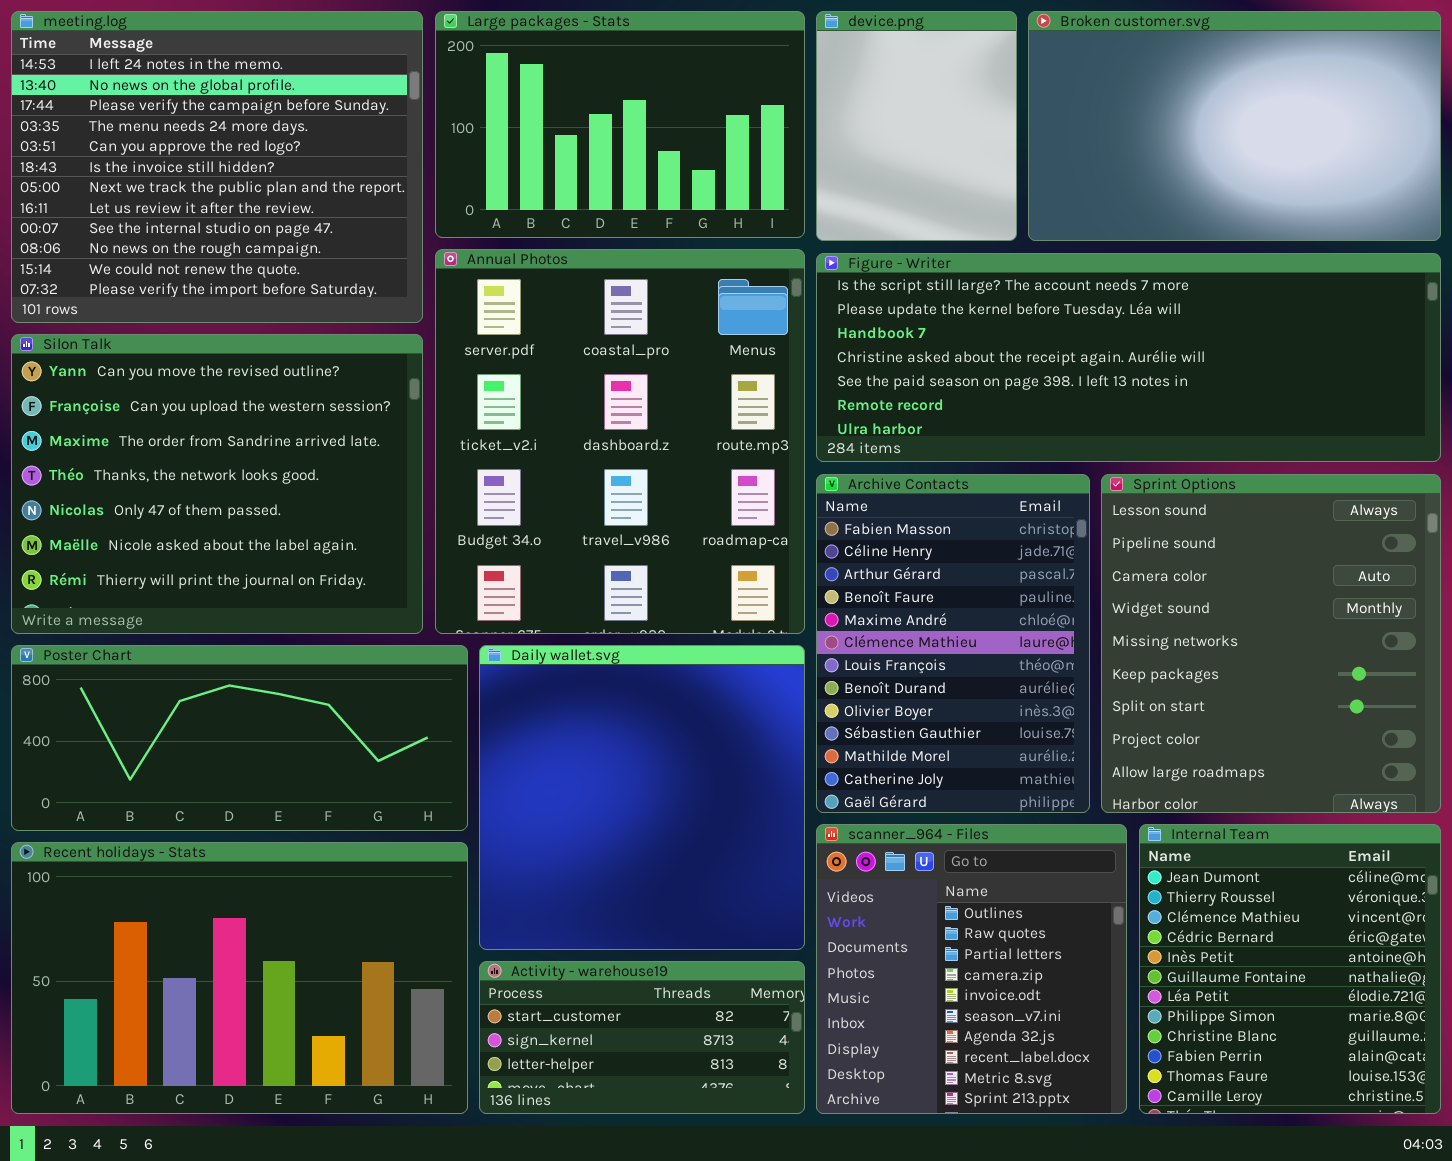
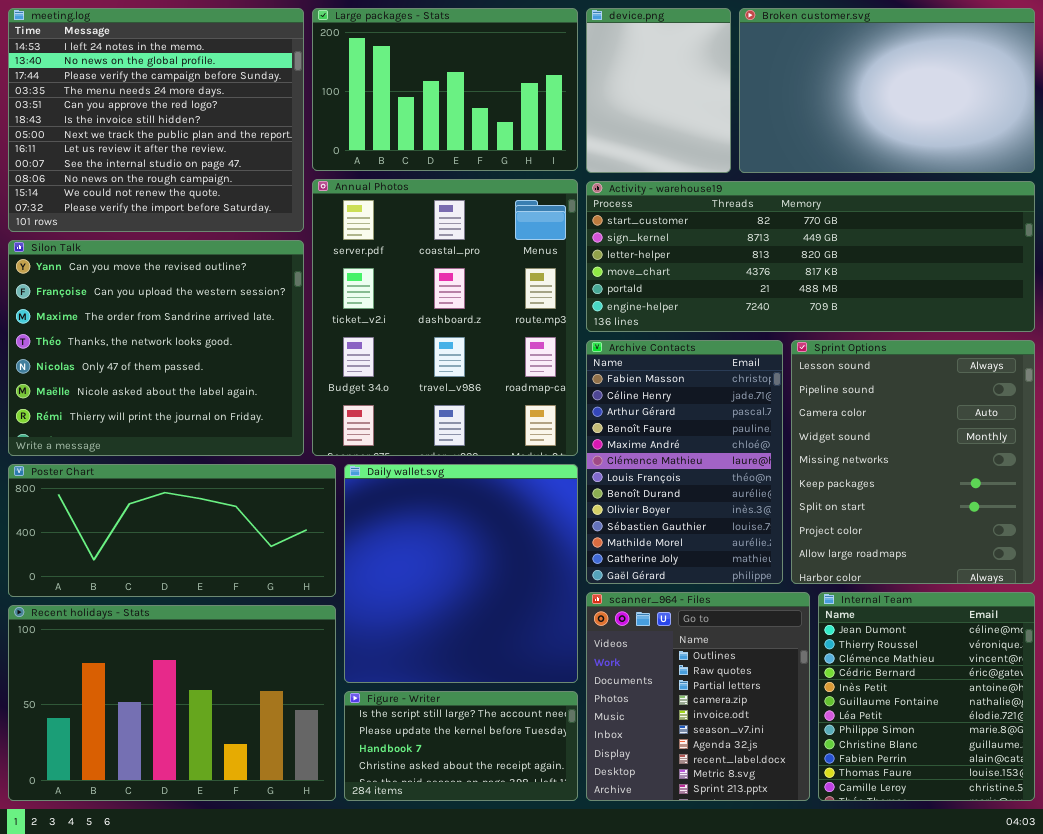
Figure - Writer: [816,253,1441,462] -> [344,691,578,801], moved, resized
Activity - warehouse19: [479,961,805,1114] -> [586,181,1035,332], moved, resized

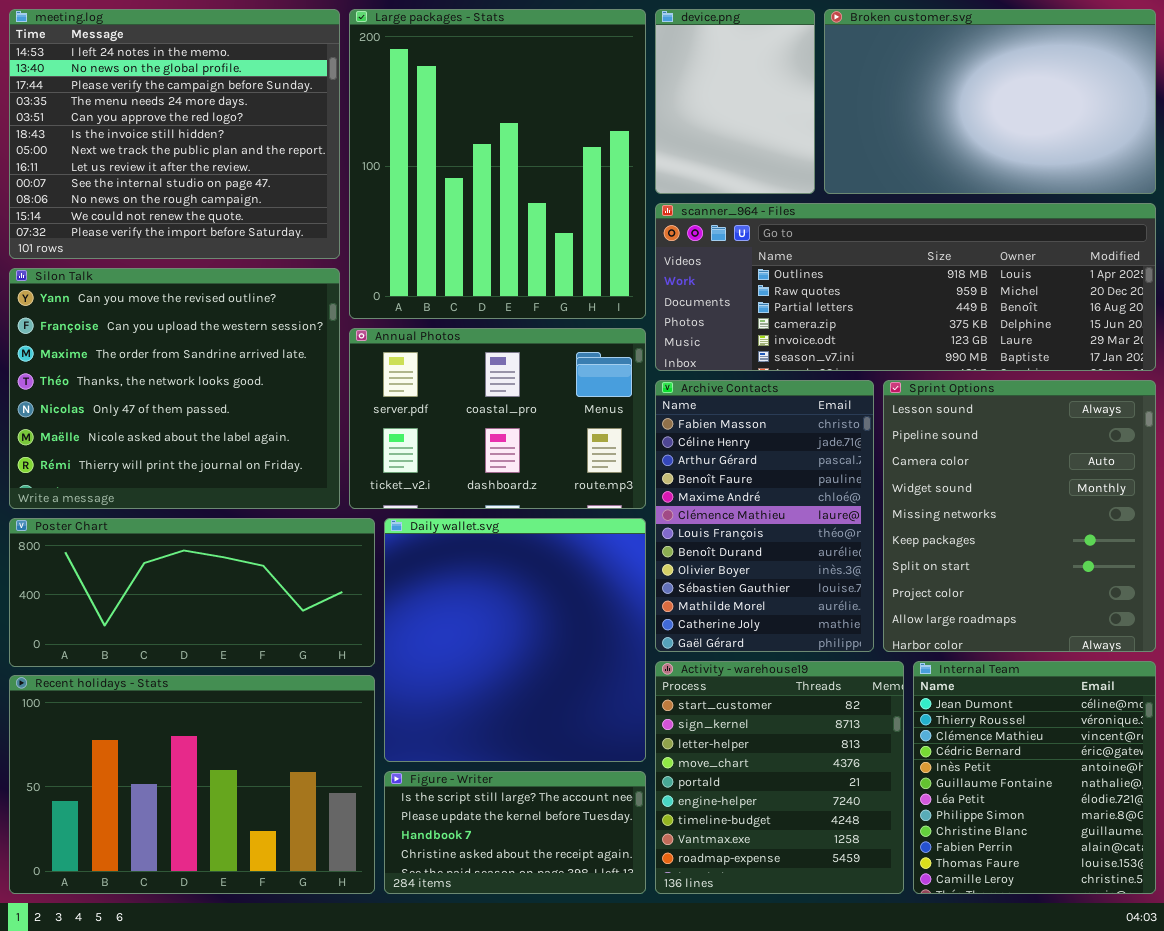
Large packages - Stats: [312,8,578,171] -> [349,9,646,319], resized
Annual Photos: [312,179,578,456] -> [349,328,646,509], resized
Activity - warehouse19: [586,181,1035,332] -> [655,661,904,894], moved, resized
scanner_964 - Files: [586,592,810,801] -> [655,203,1156,371], moved, resized

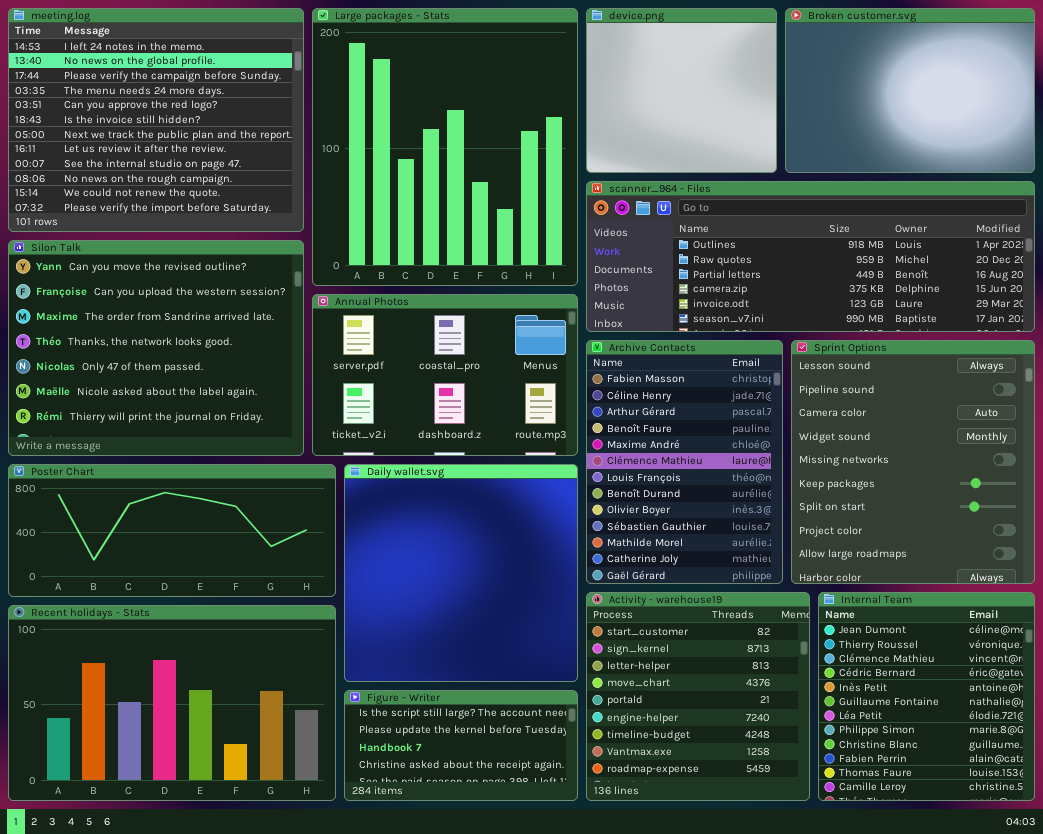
device.png: [655,9,815,194] -> [586,8,777,173], resized
Broken customer.svg: [824,9,1156,194] -> [785,8,1035,173], resized

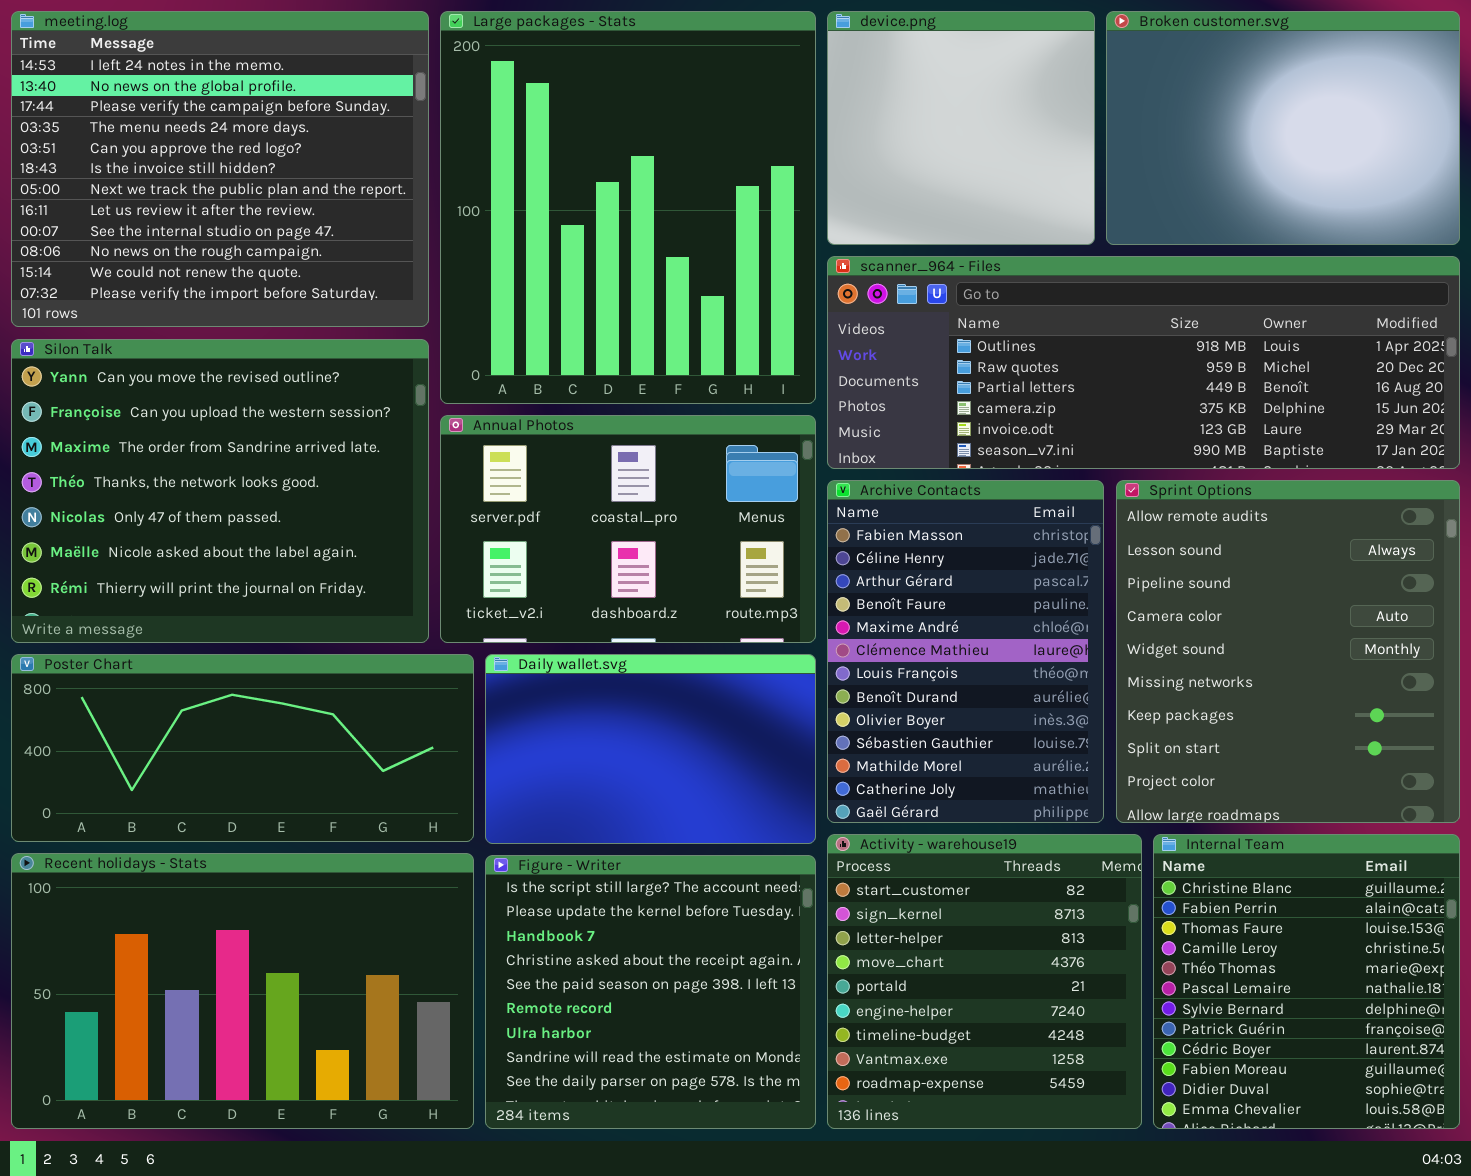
Sprint Options: [791,340,1035,584] -> [1116,480,1460,823], scrolled up 1 row
Daily wallet.svg: [344,464,578,682] -> [485,654,816,844], resized
Internal Team: [818,592,1035,801] -> [1153,834,1460,1129], scrolled down 8 rows
Figure - Writer: [344,690,578,801] -> [485,855,816,1129], resized

